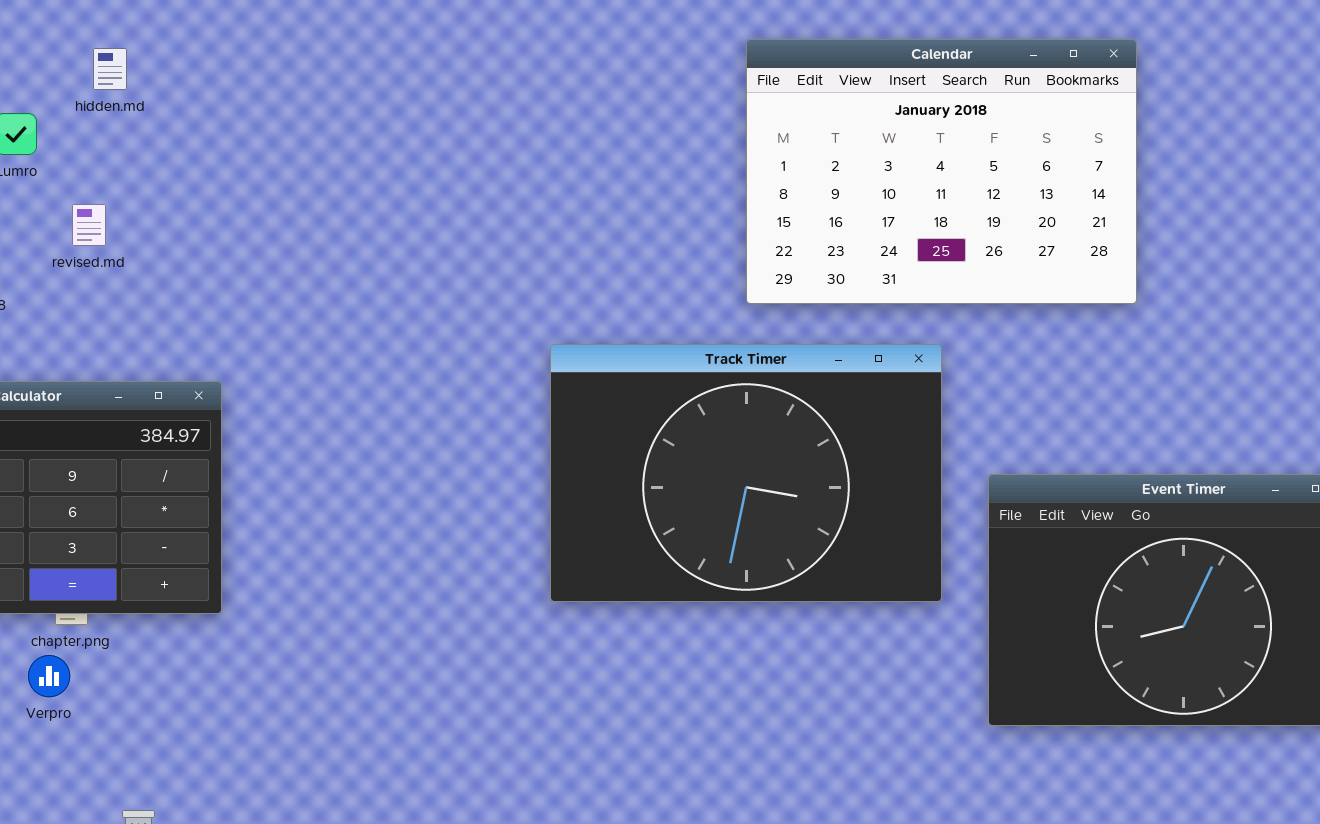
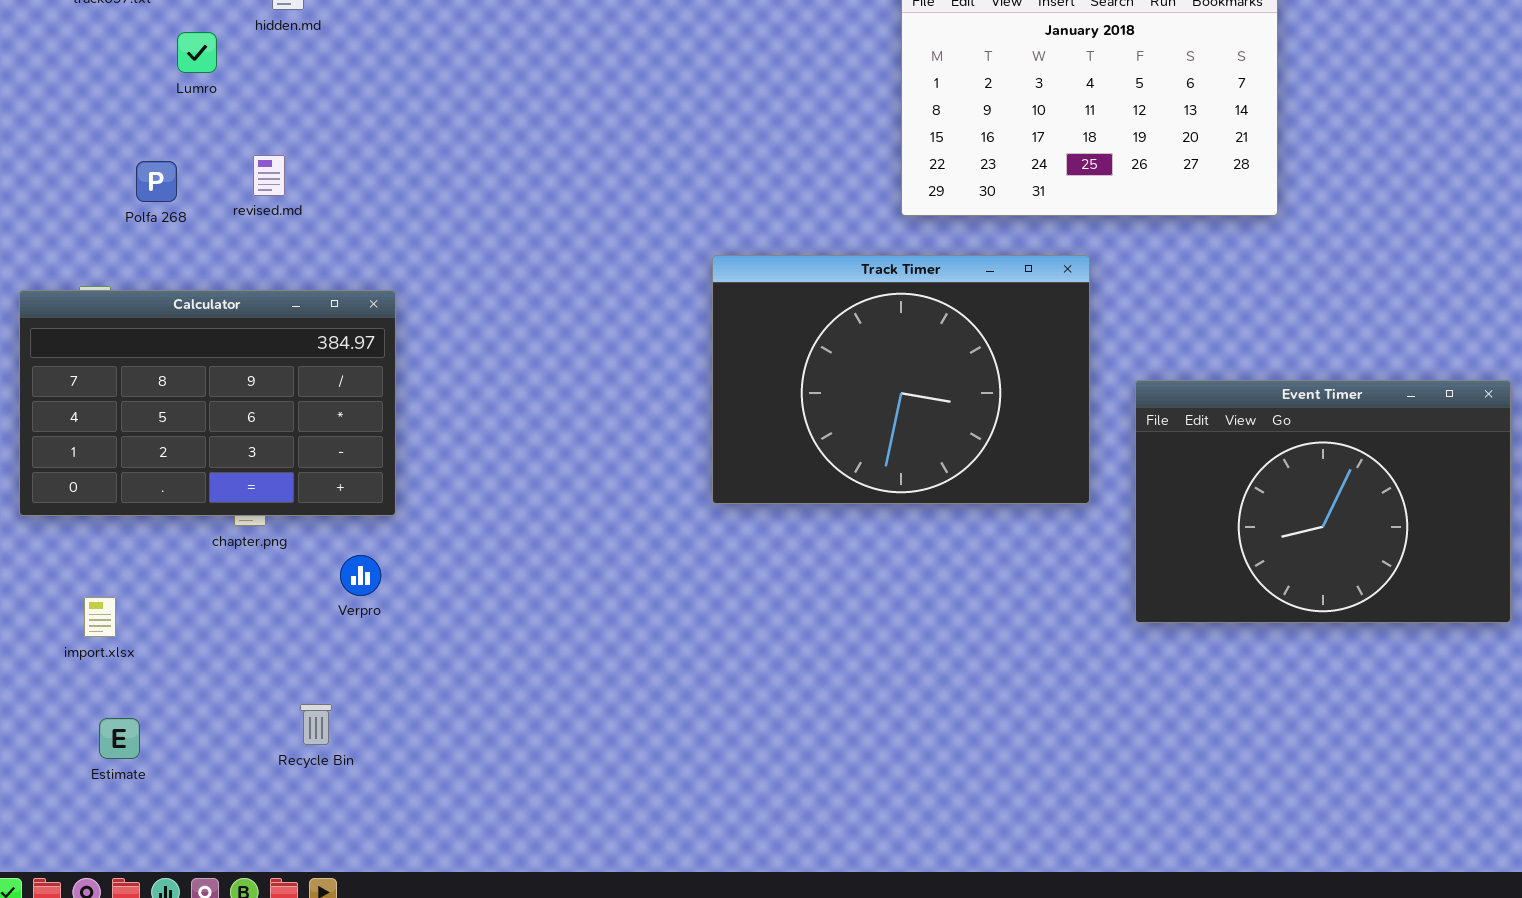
revised.md: [72,204,106,246] -> [253,155,285,196], moved
Verpro: [28,655,70,697] -> [340,555,381,596], moved

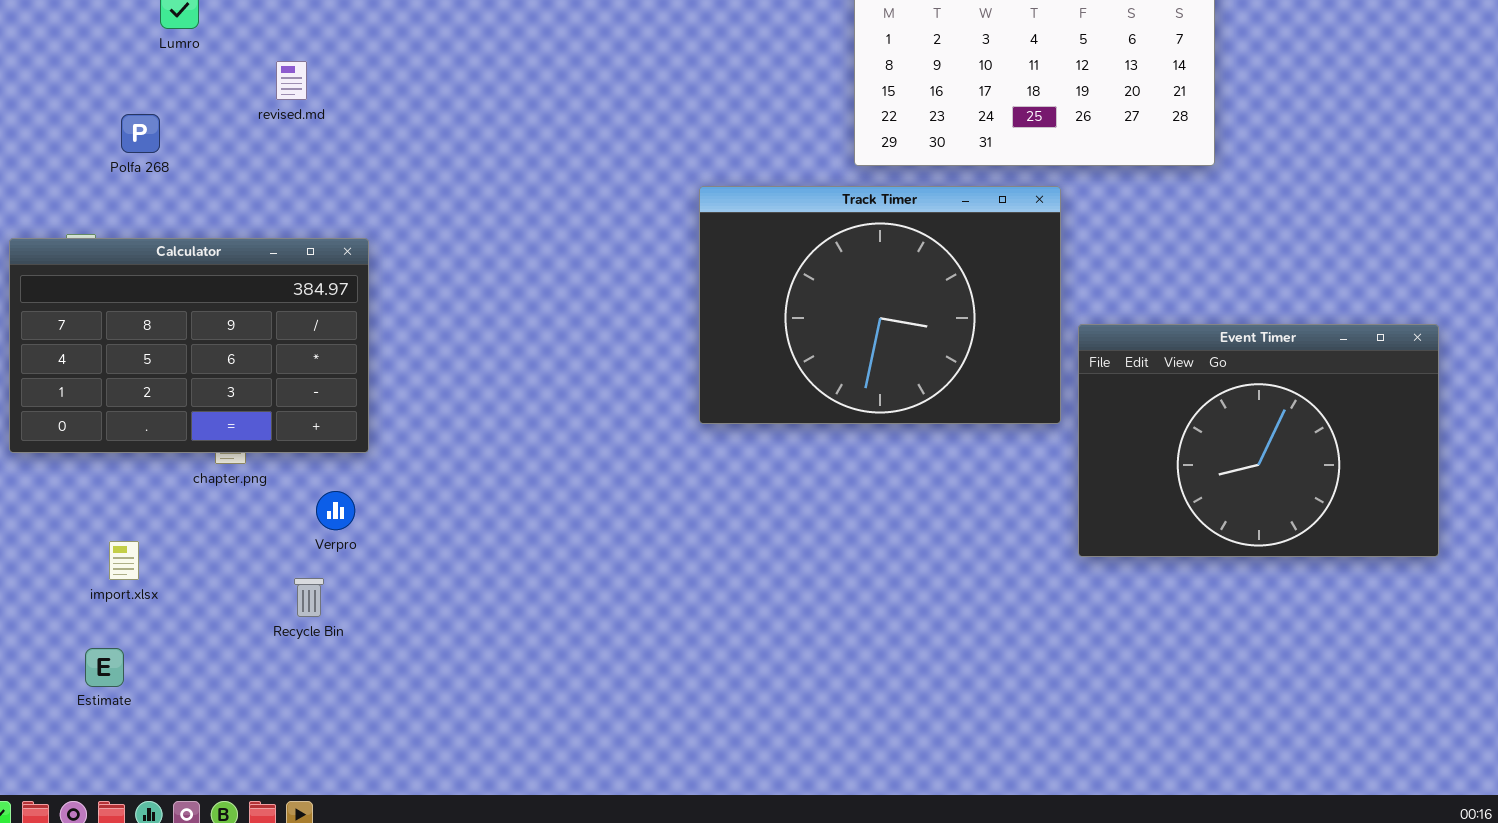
revised.md: [253,155,285,196] -> [276,61,307,100], moved
Track Timer: [712,255,1090,504] -> [699,186,1061,424], moved
import.xlsx: [84,597,116,637] -> [109,541,139,580], moved
Recycle Bin: [300,704,332,745] -> [294,578,324,617], moved

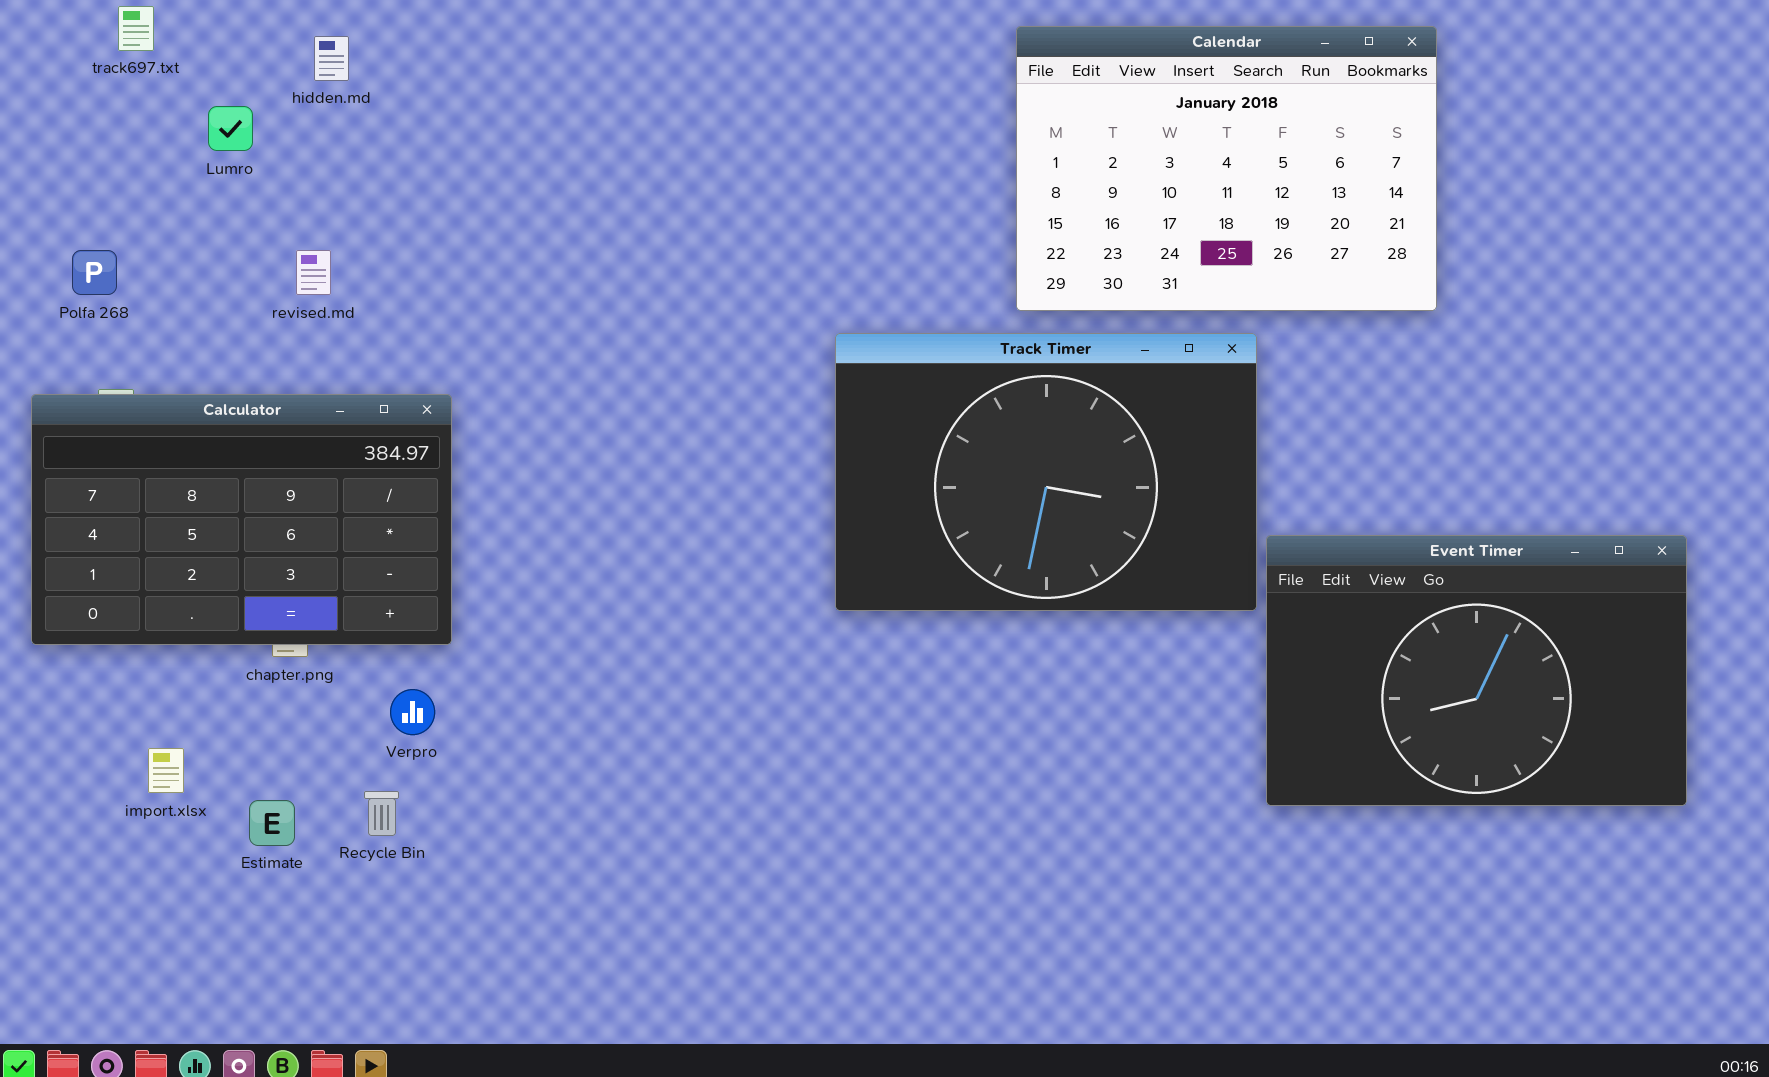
revised.md: [276,61,307,100] -> [296,250,331,295], moved
Polfa 268: [121,114,160,153] -> [72,250,117,295], moved
Event Timer: [1078,324,1439,557] -> [1266,535,1687,806], moved
Estimate: [85,648,124,687] -> [249,800,295,846], moved

